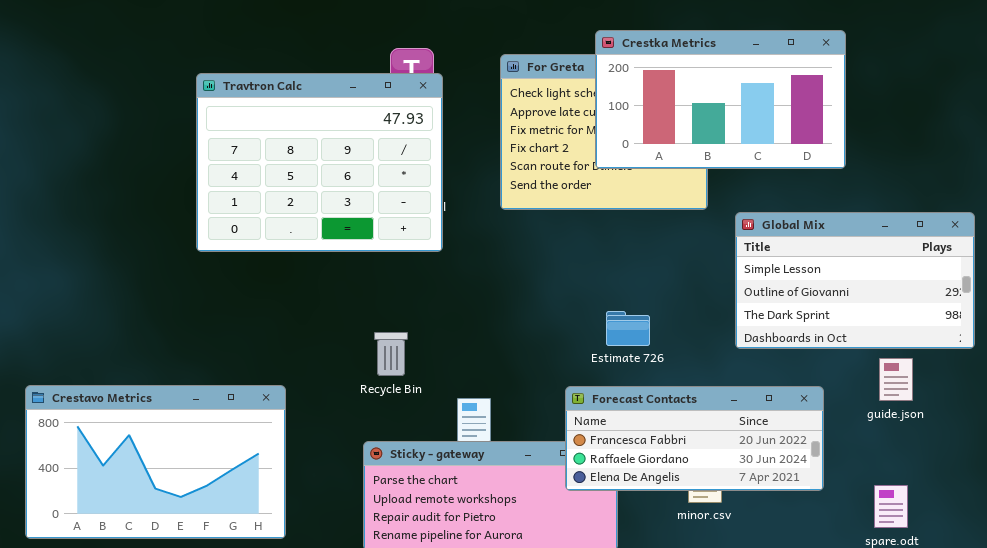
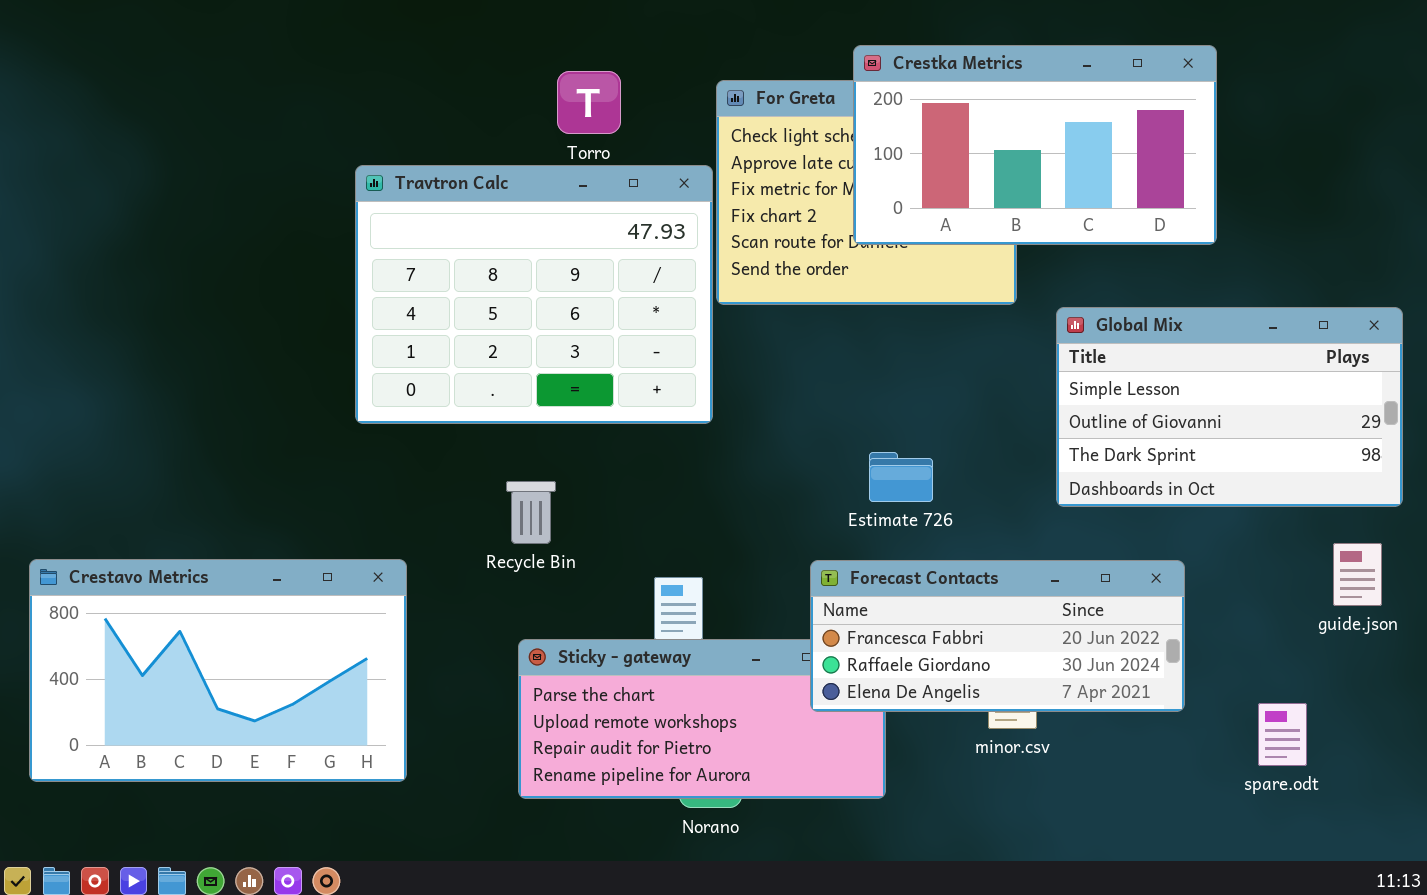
Travtron Calc: [196,73,443,252] -> [355,165,713,424], moved
Recycle Bin: [374,332,408,376] -> [506,481,556,544], moved
guide.json: [879,358,913,401] -> [1333,543,1382,606], moved

